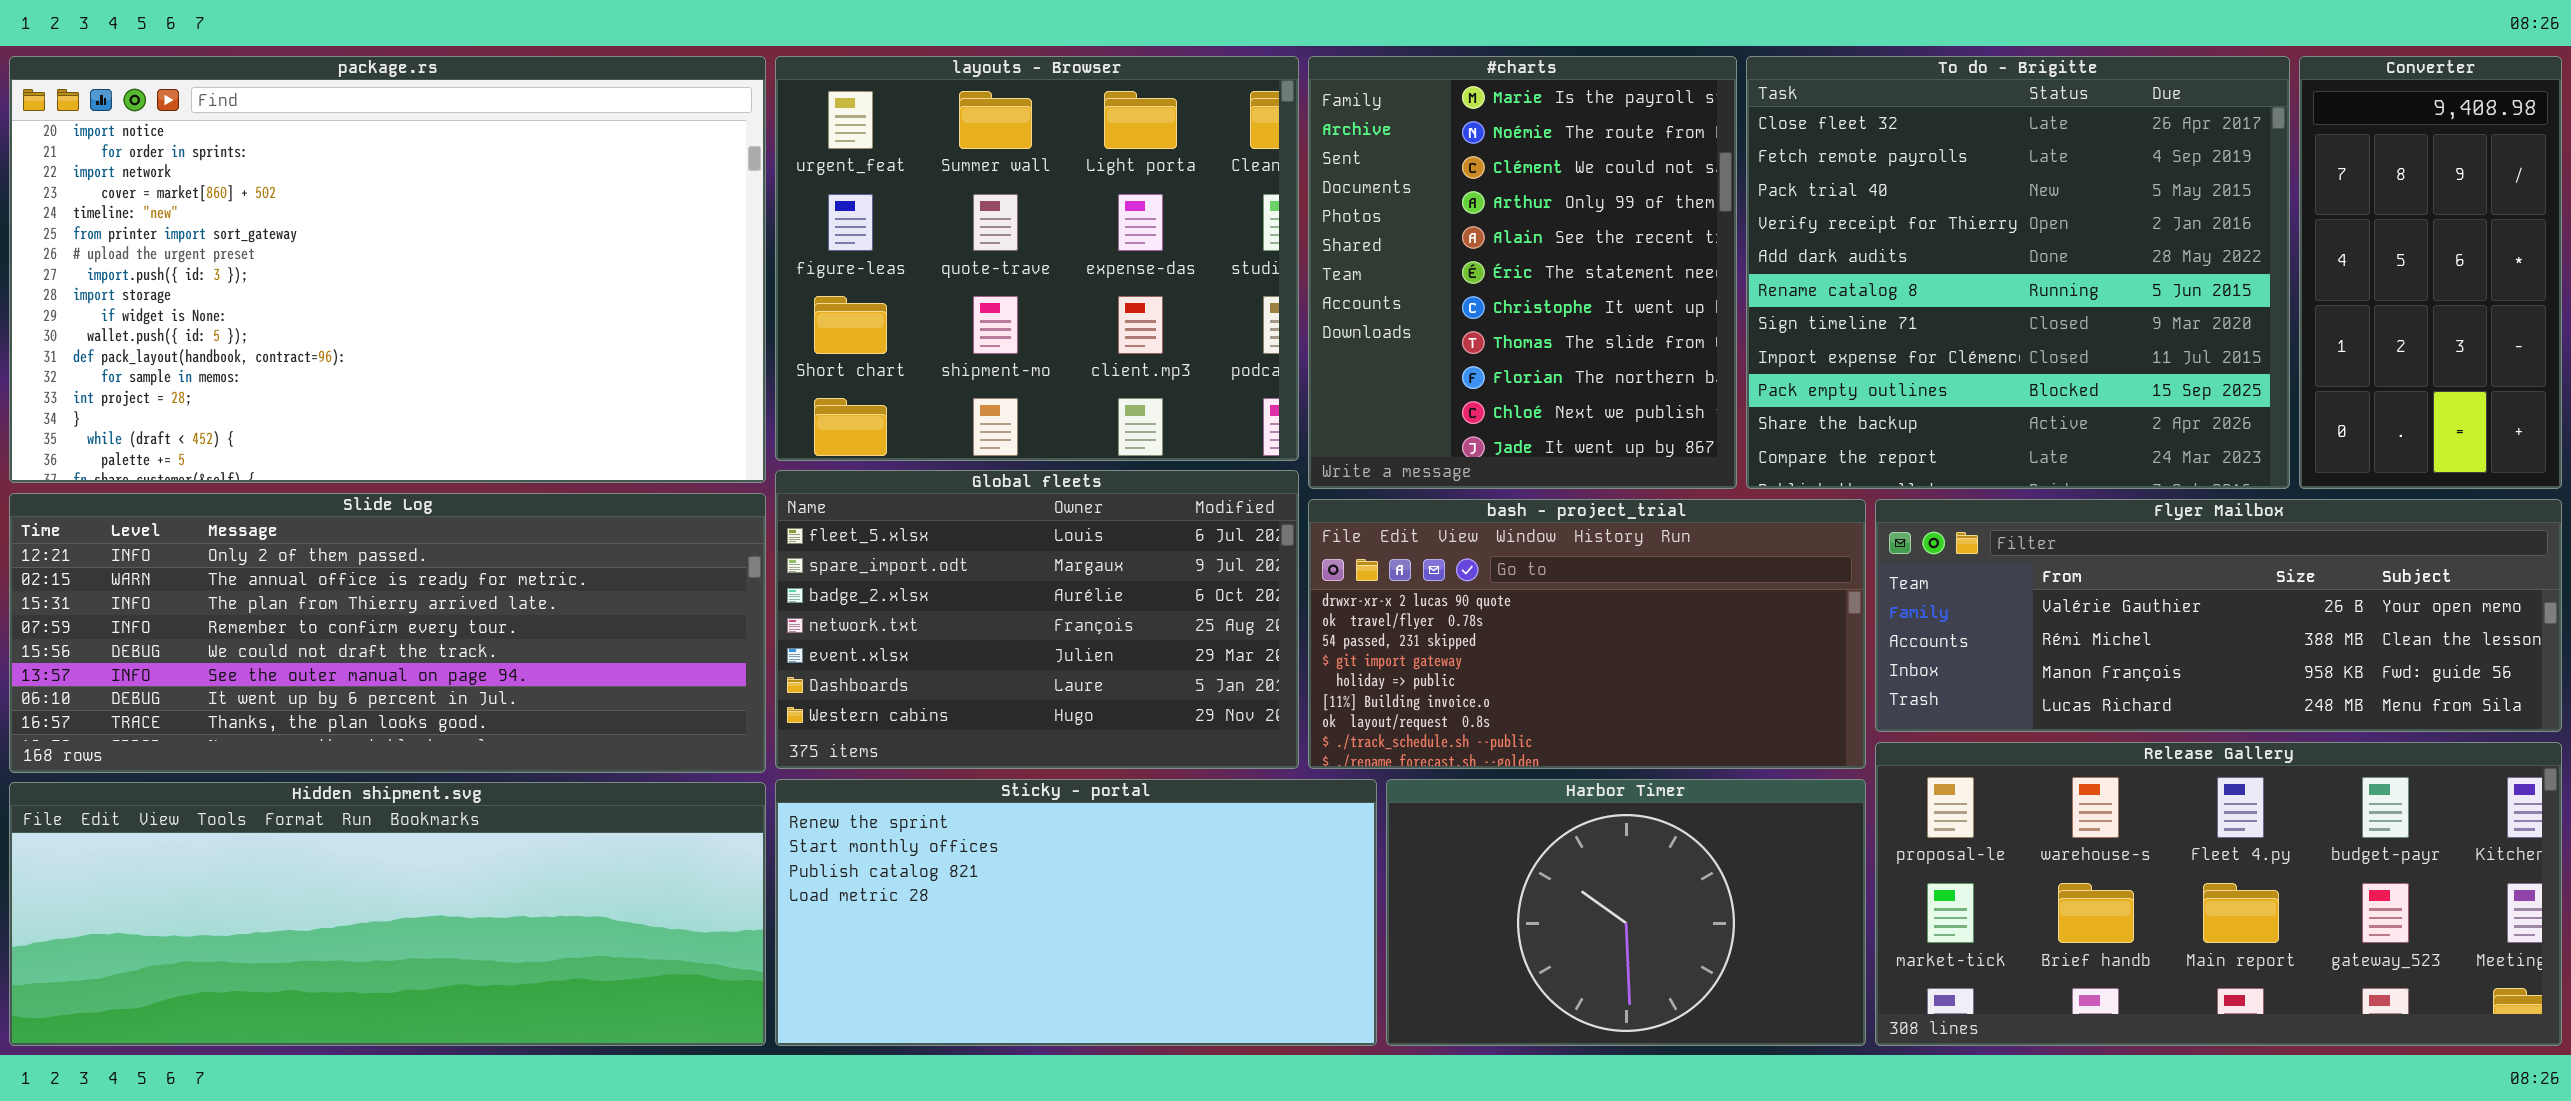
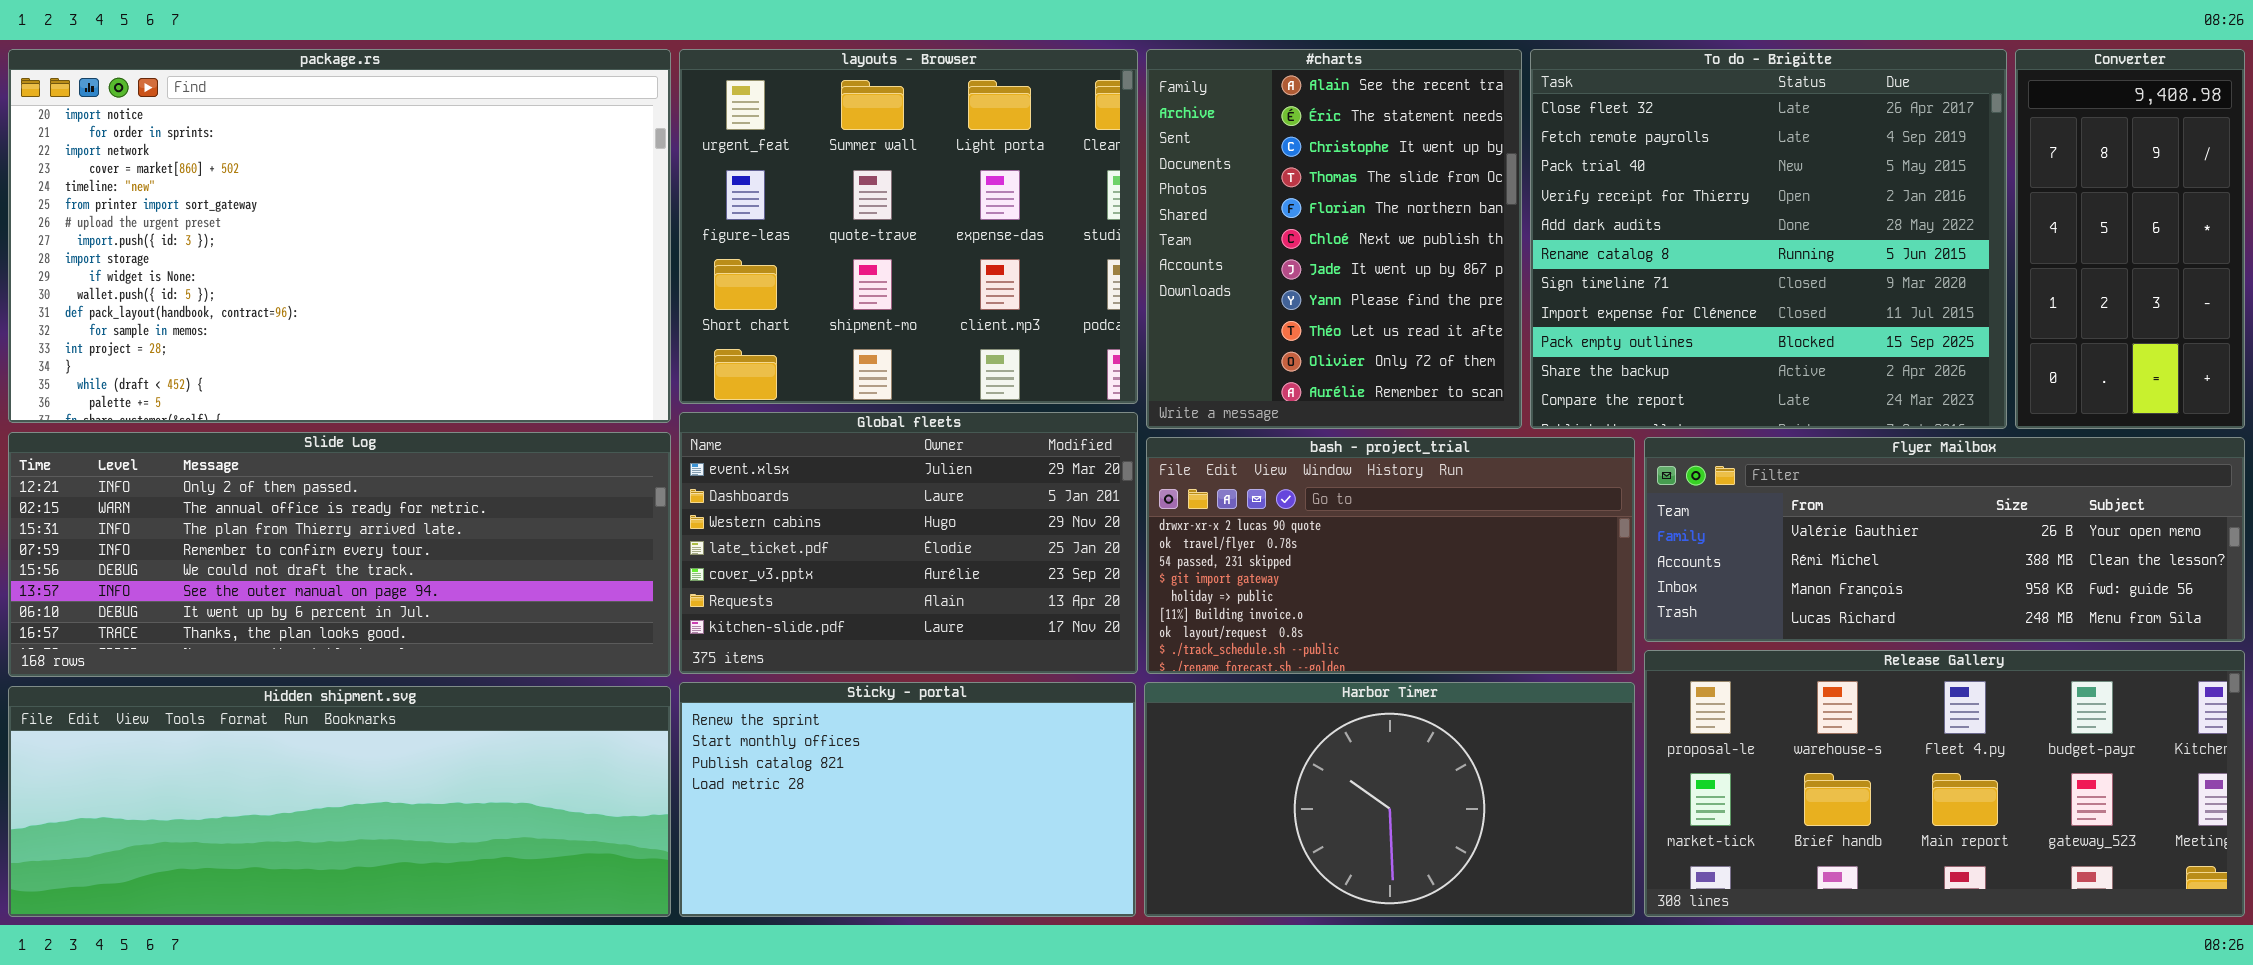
#charts: [1308,56,1737,489] -> [1146,49,1522,429], scrolled down 4 rows
Global fleets: [775,470,1299,769] -> [679,412,1138,674], scrolled down 4 rows
Sticky - portal: [775,779,1377,1046] -> [679,682,1136,917], resized
Harbor Timer: [1386,779,1866,1046] -> [1144,682,1635,917], resized

